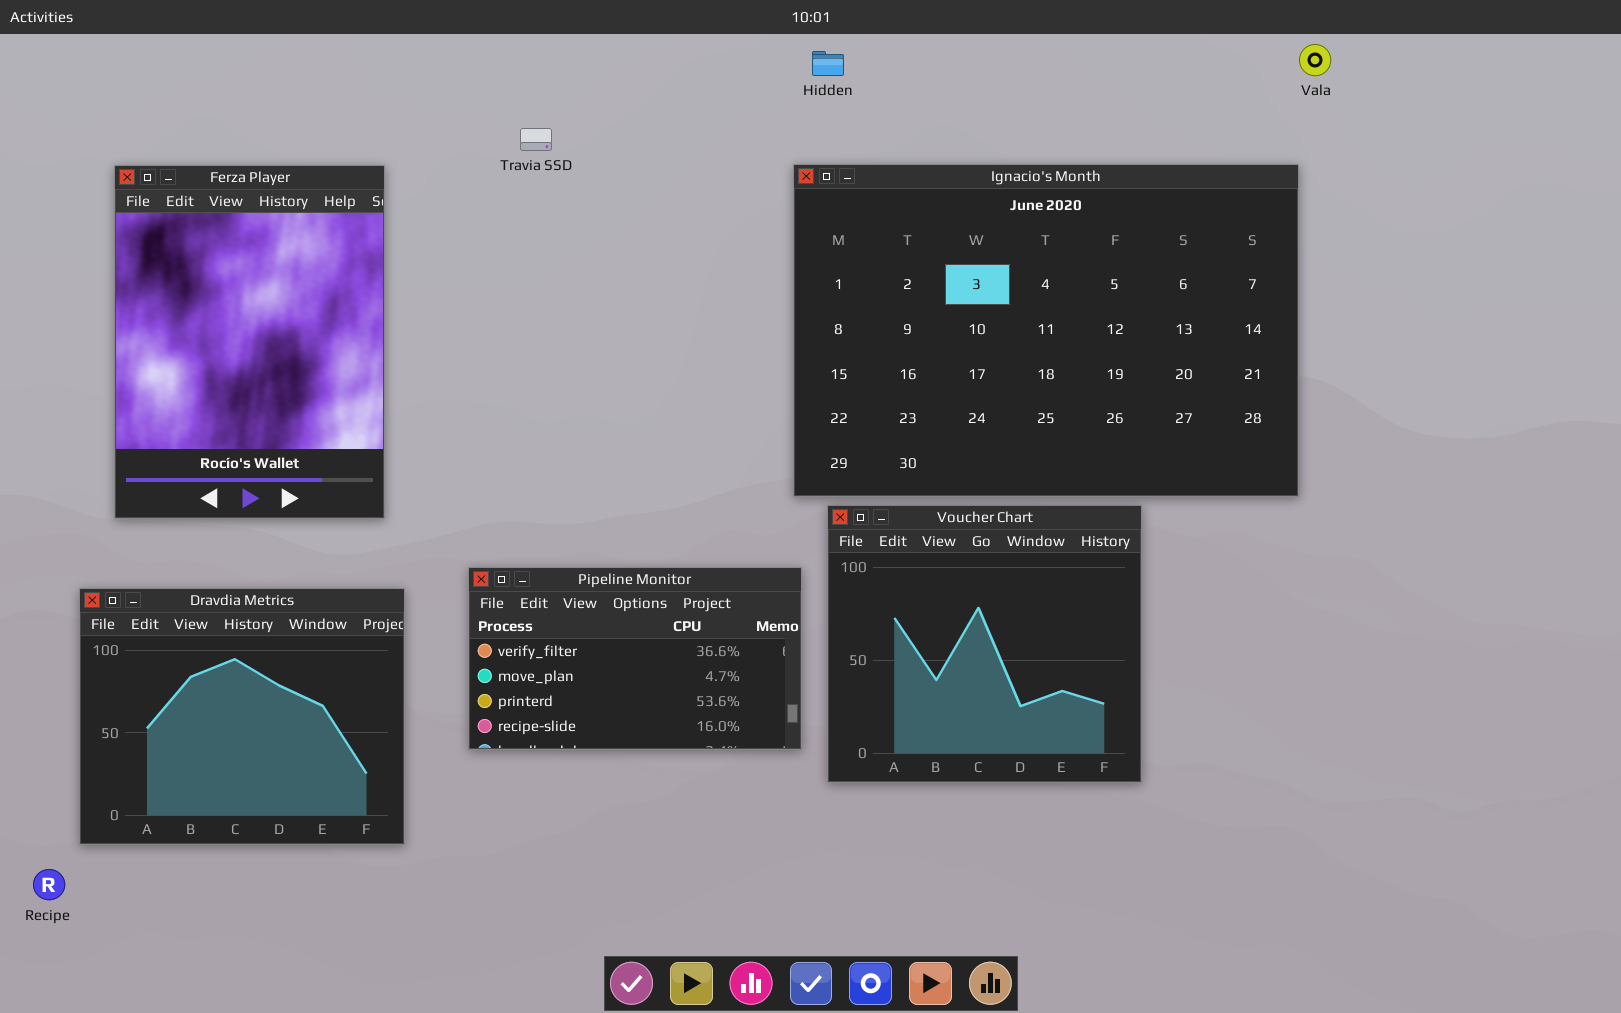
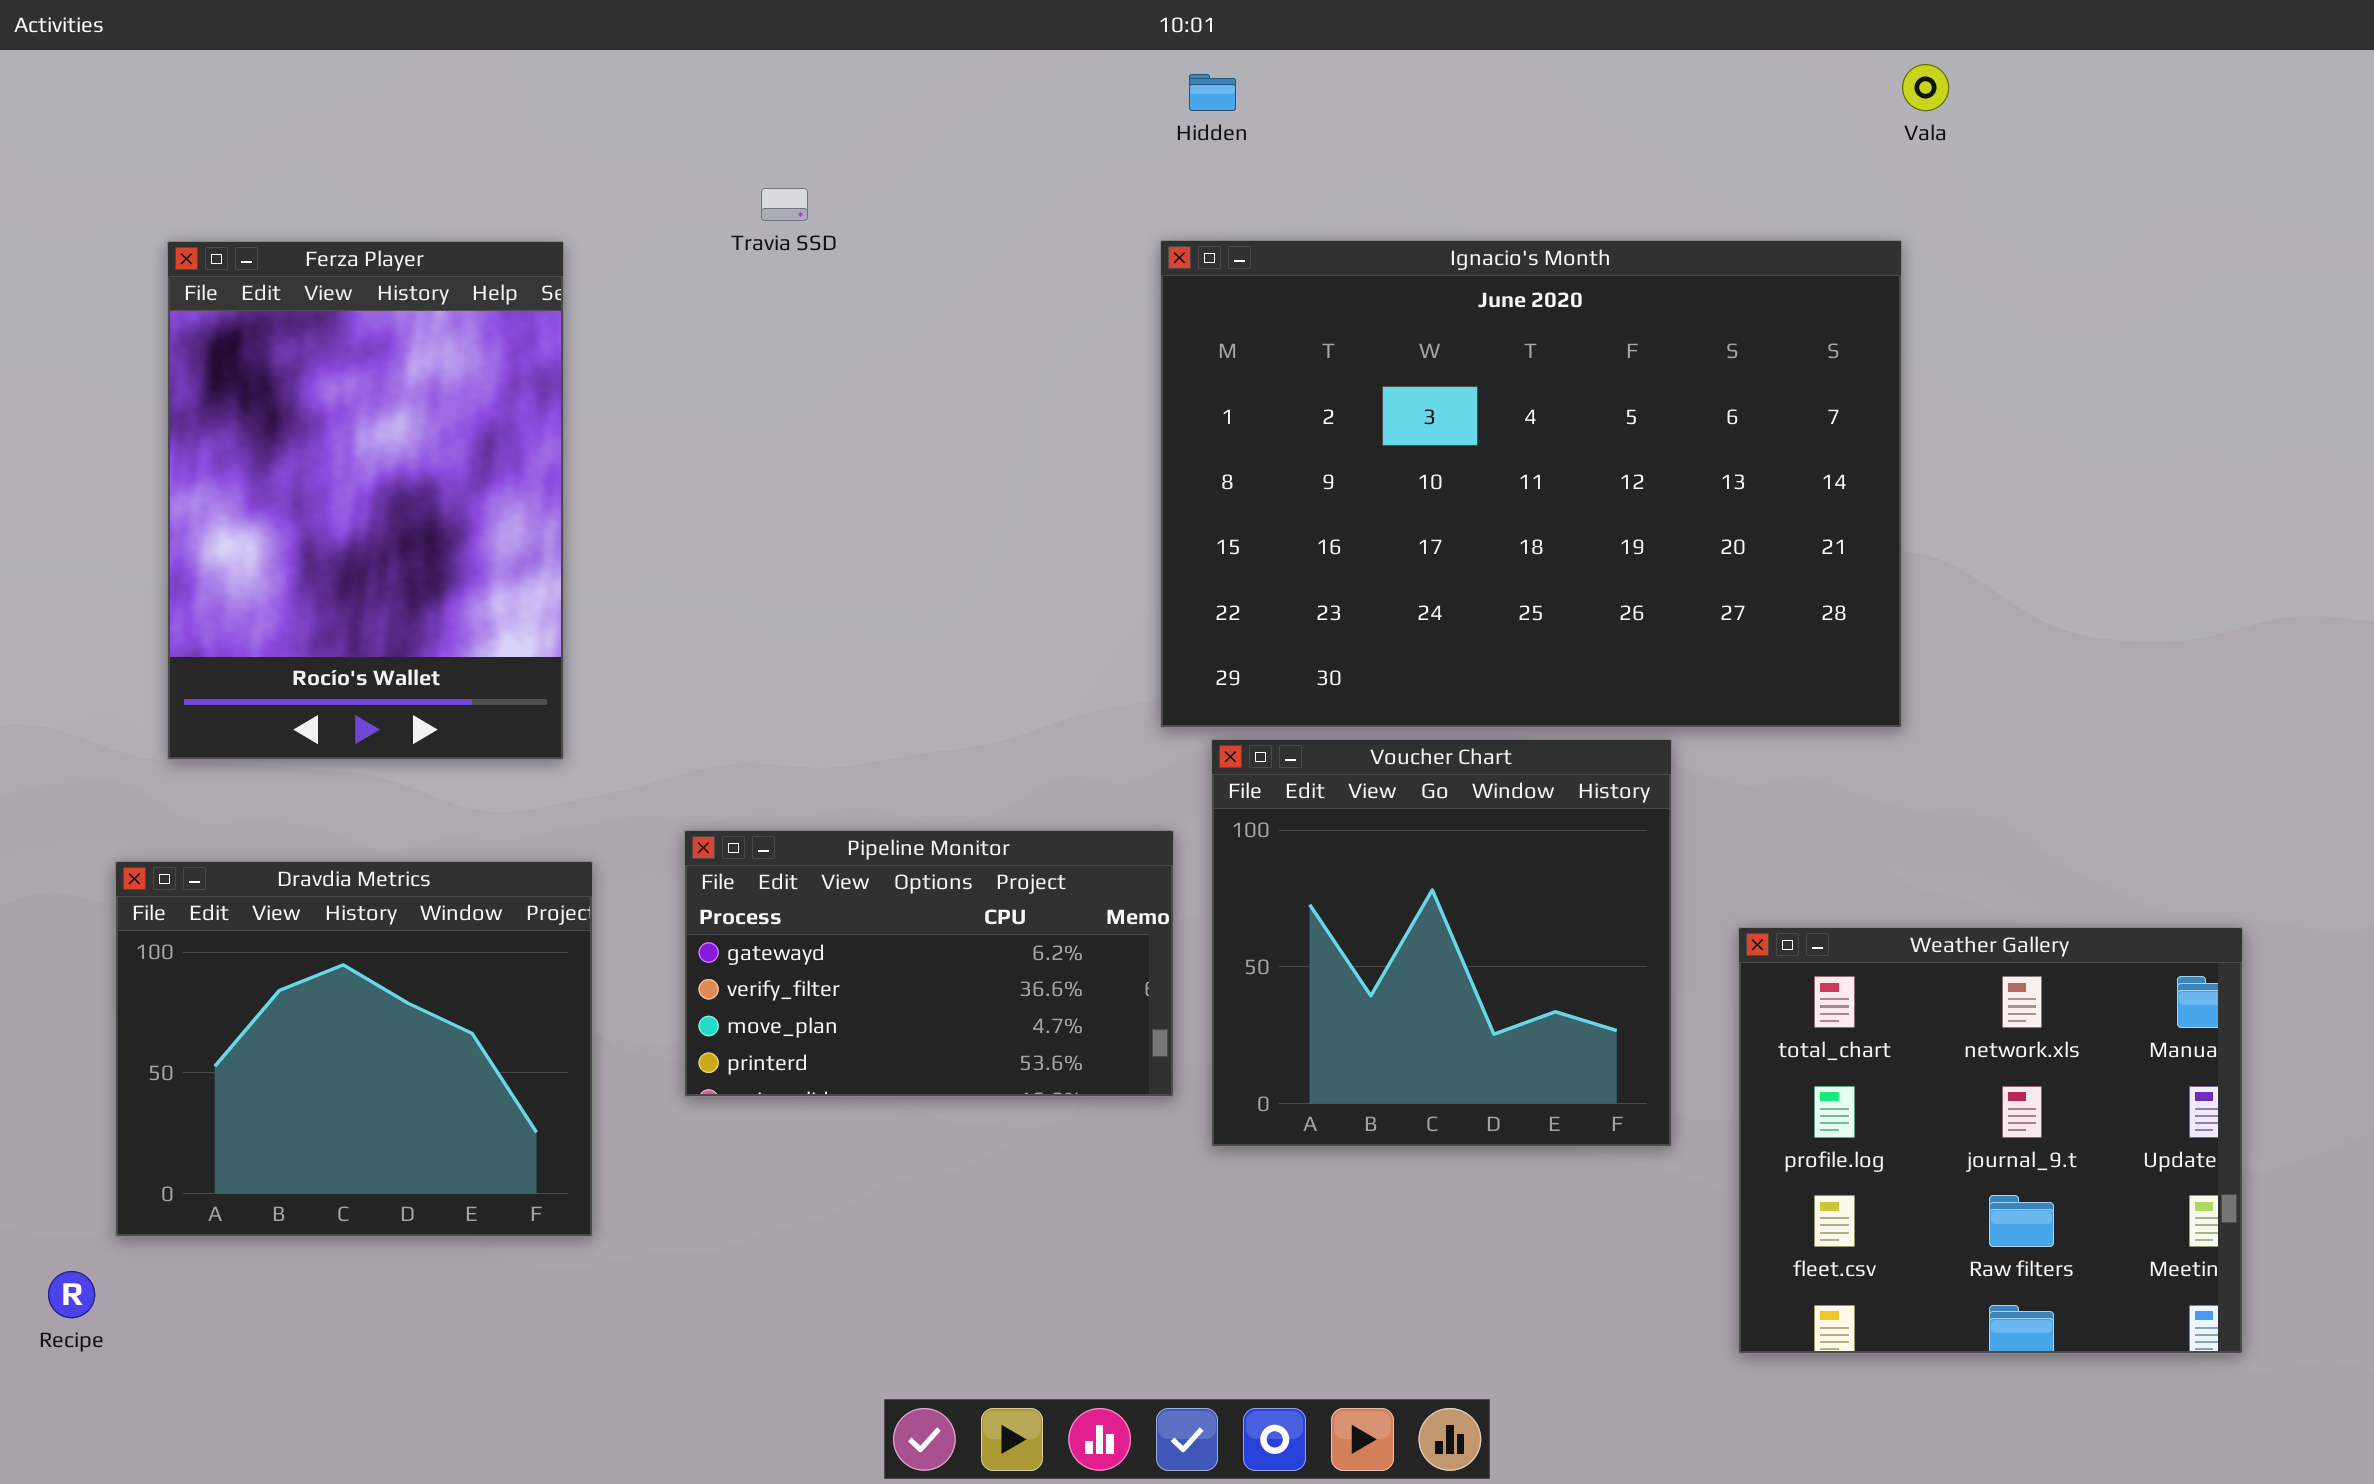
Pipeline Monitor: [468,567,802,750] -> [684,830,1174,1097], scrolled up 1 row
Weather Gallery: none -> [1738,927,2243,1354], opened

